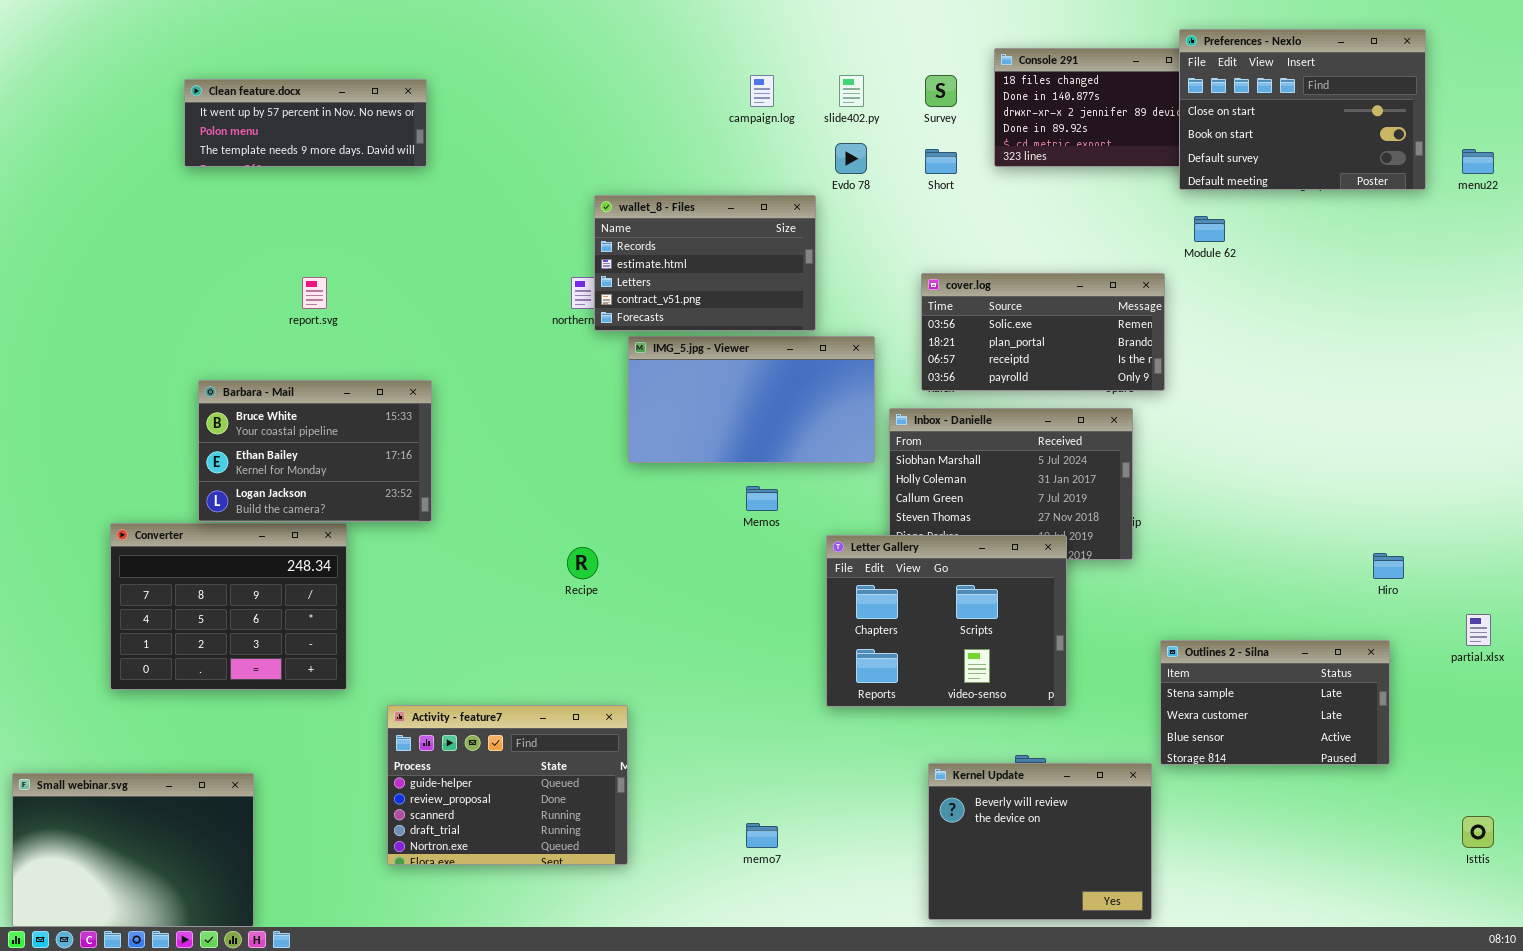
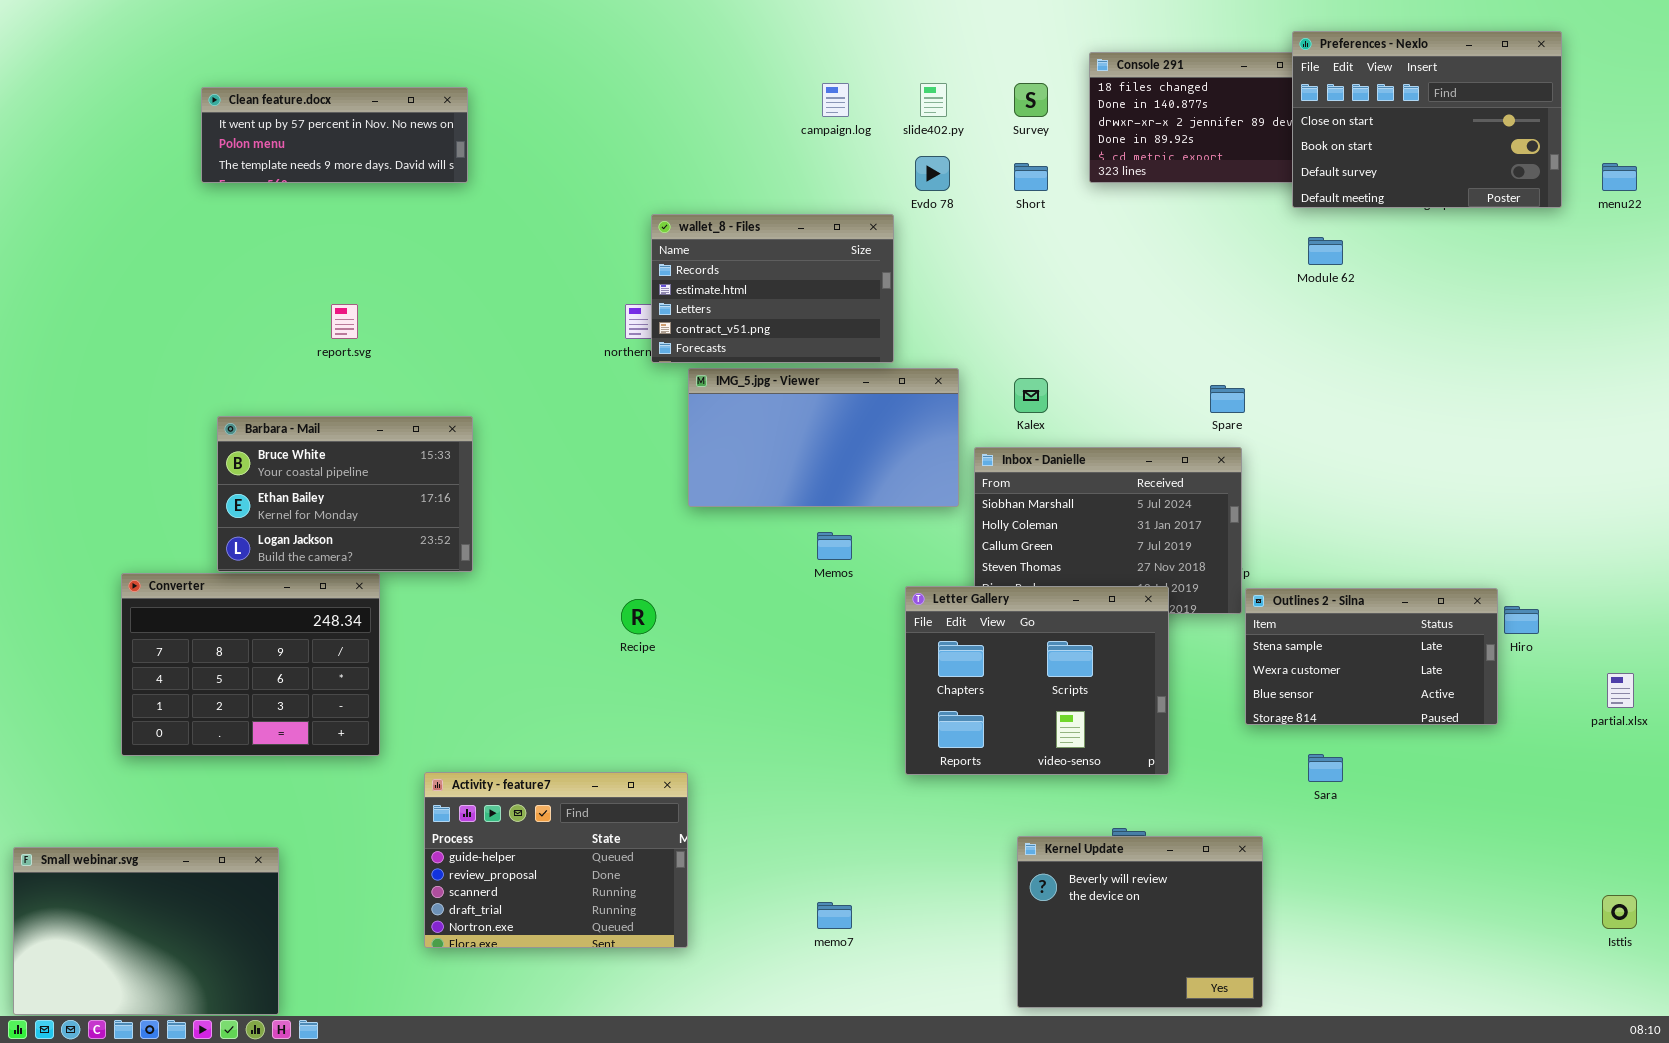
cover.log: [921,273,1165,391] -> none, closed
Outlines 2 - Silna: [1160,640,1390,765] -> [1245,588,1498,725], moved

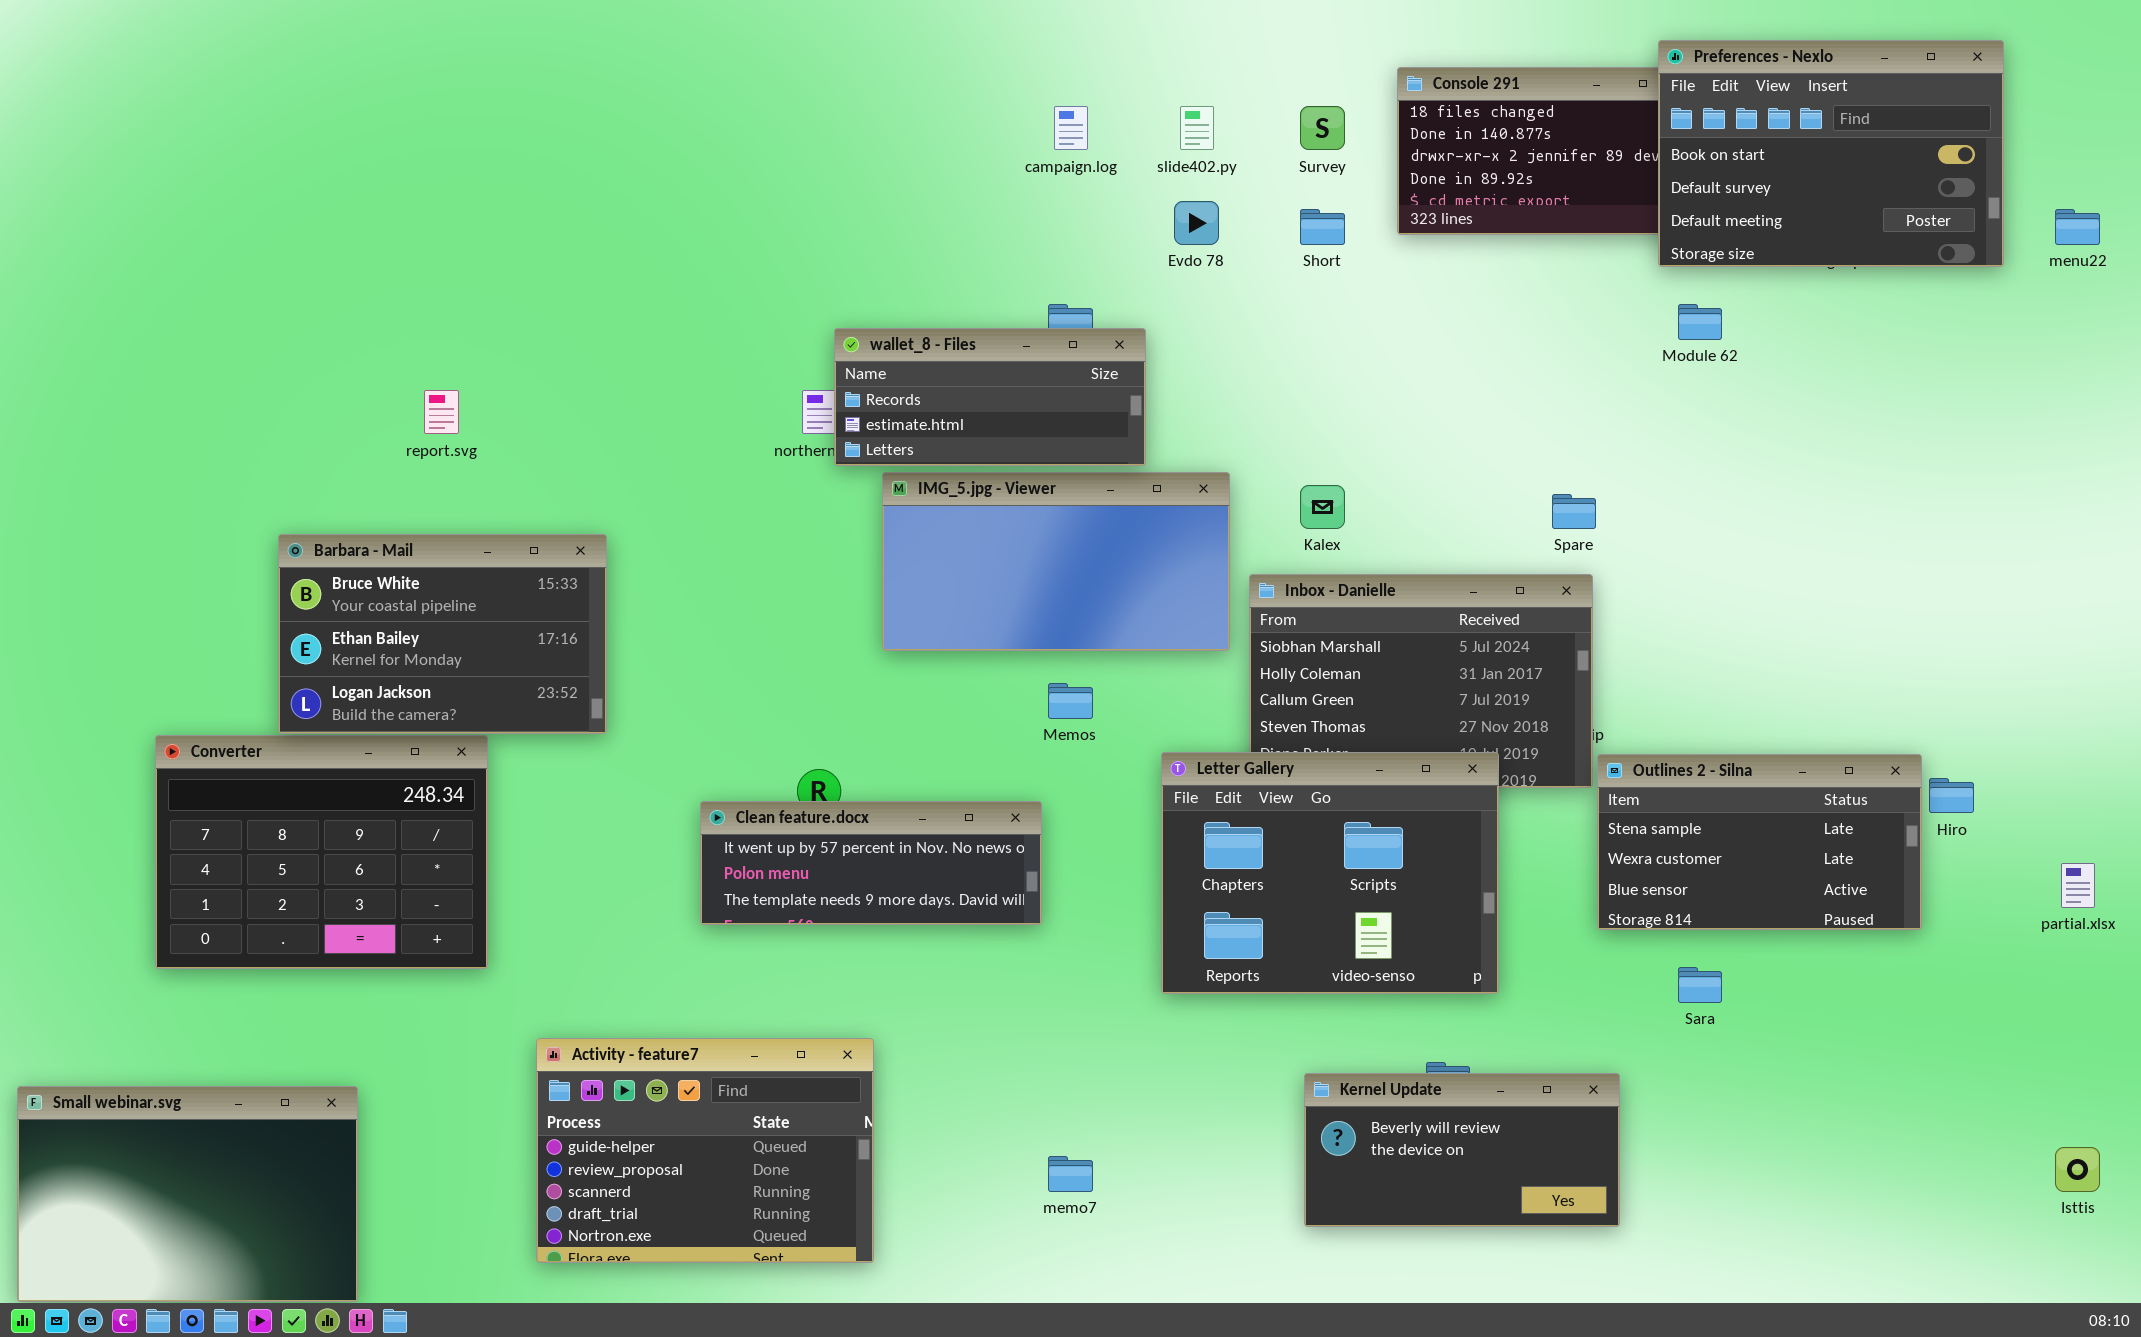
Preferences - Nexlo: [1292,31,1562,208] -> [1658,40,2004,267], scrolled down 1 row
Clean feature.docx: [201,87,468,183] -> [700,801,1042,925], moved
wallet_8 - Files: [651,214,894,363] -> [834,328,1146,466], resized
Activity - feature7: [424,772,688,948] -> [536,1038,874,1263], moved
Kernel Update: [1017,836,1263,1008] -> [1304,1073,1620,1227], resized

